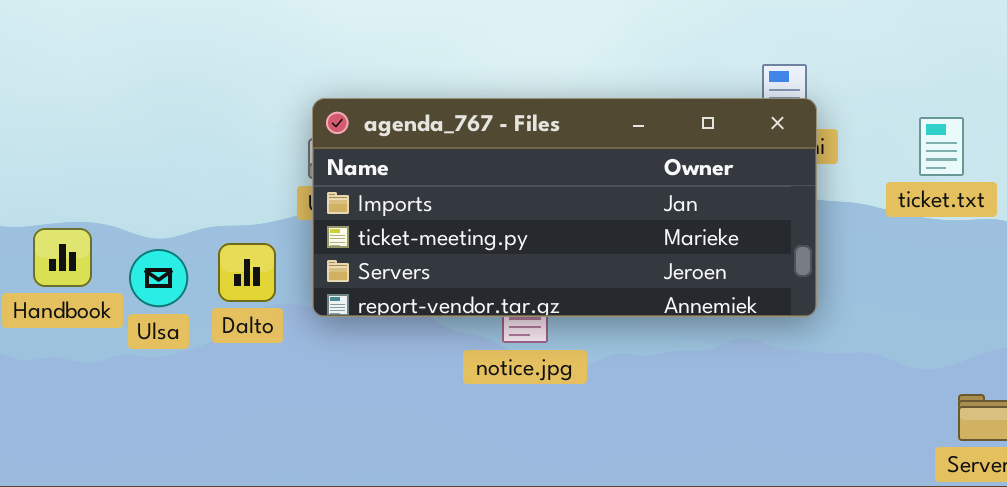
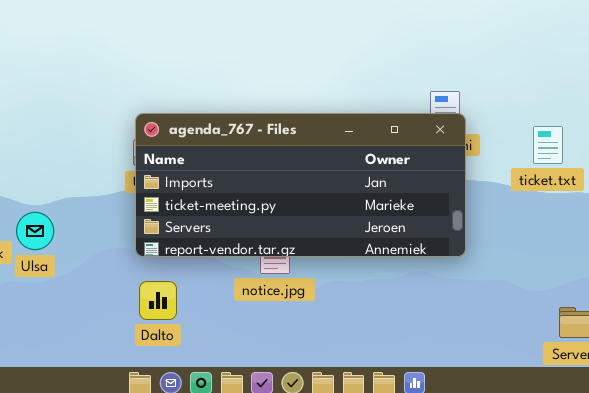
Dalto: [218,243,276,302] -> [139,281,177,320], moved

